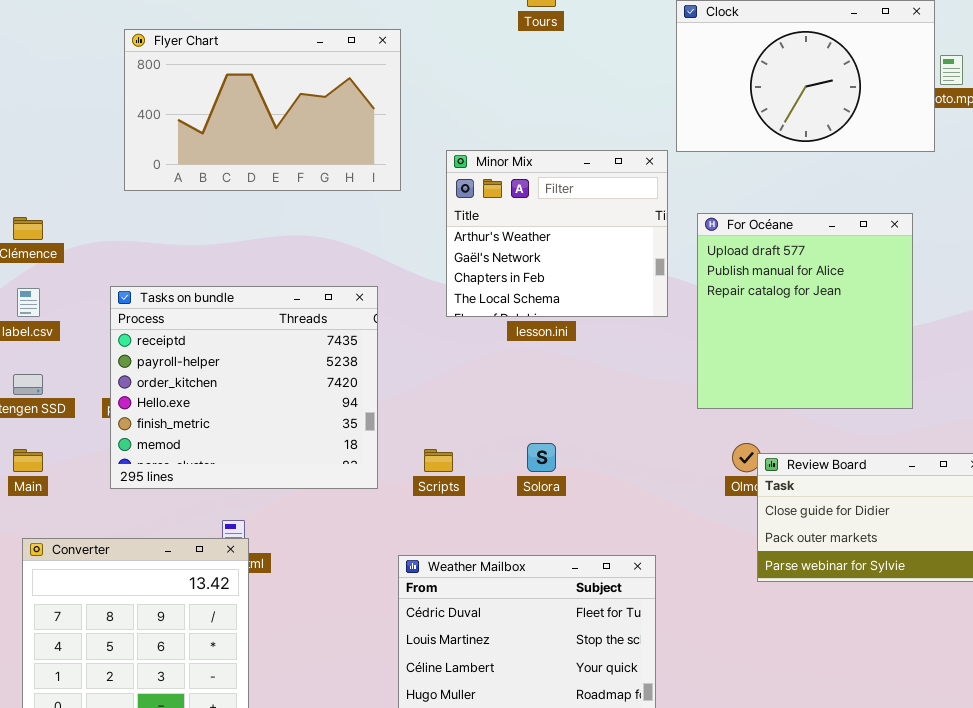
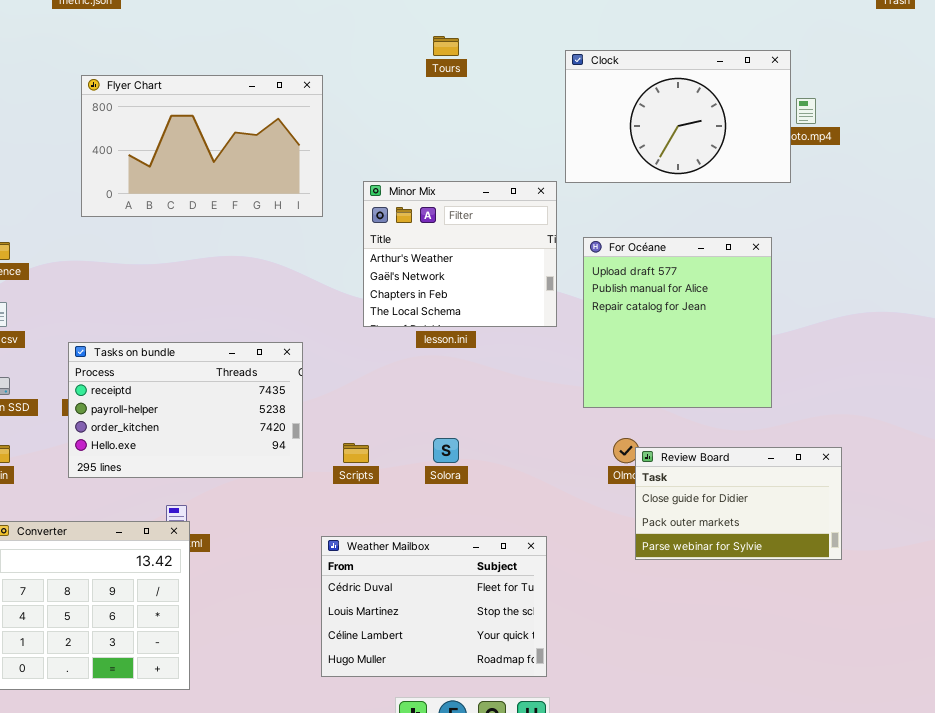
Tasks on bundle: [110,286,378,489] -> [68,342,303,478], resized

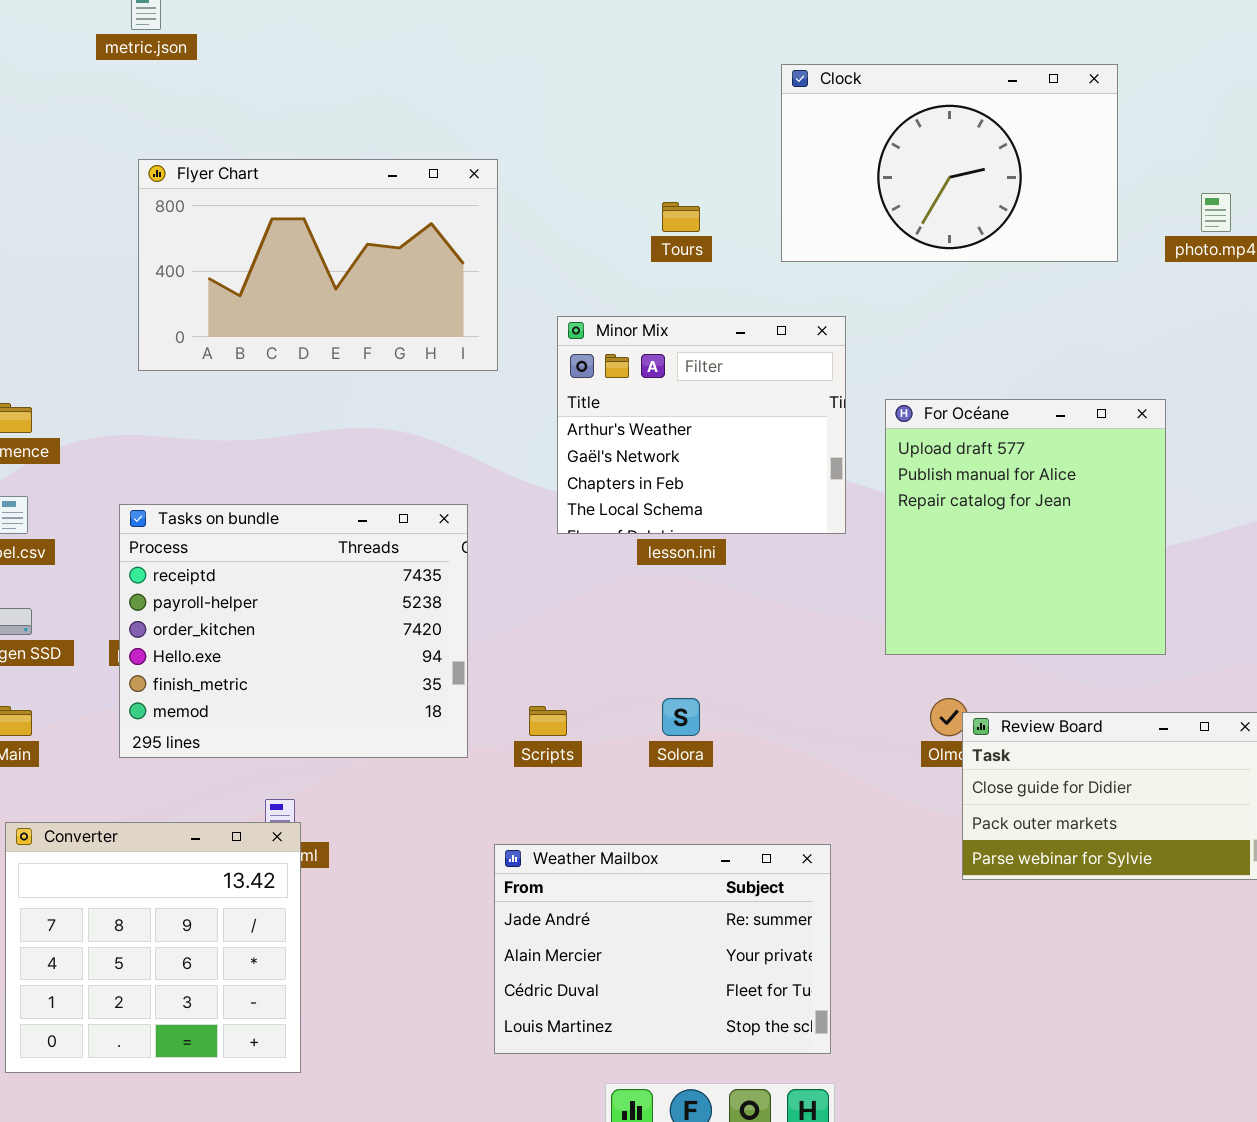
Tours: [433,36,459,56] -> [662,202,700,232], moved
Clock: [565,50,791,183] -> [781,64,1118,262], moved
Tasks on bundle: [68,342,303,478] -> [119,504,468,758], resized
Weather Mailbox: [321,536,547,677] -> [494,844,831,1054], scrolled up 2 rows

